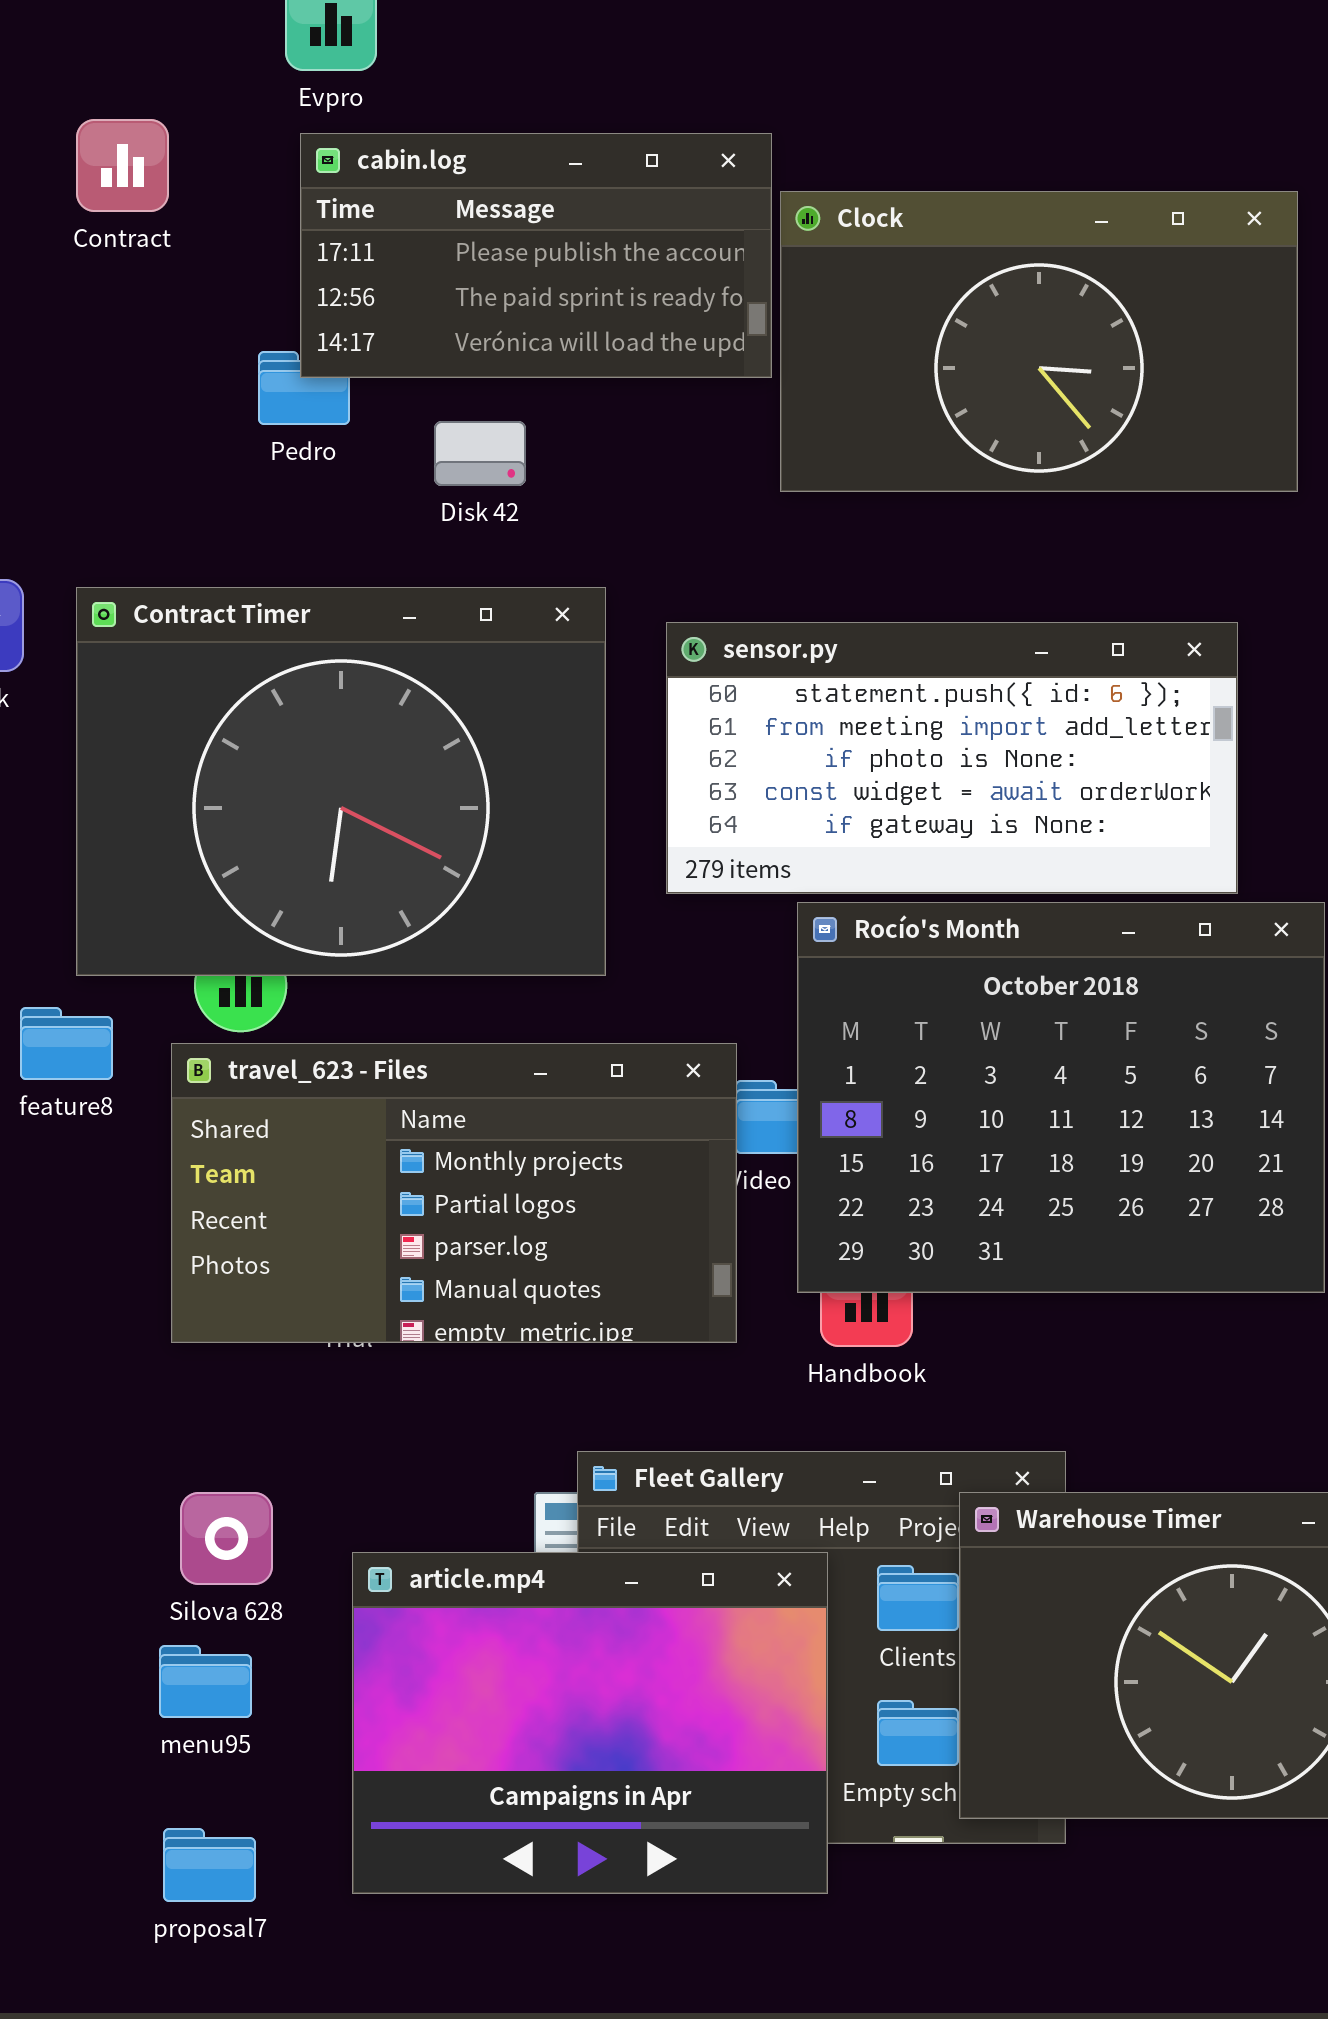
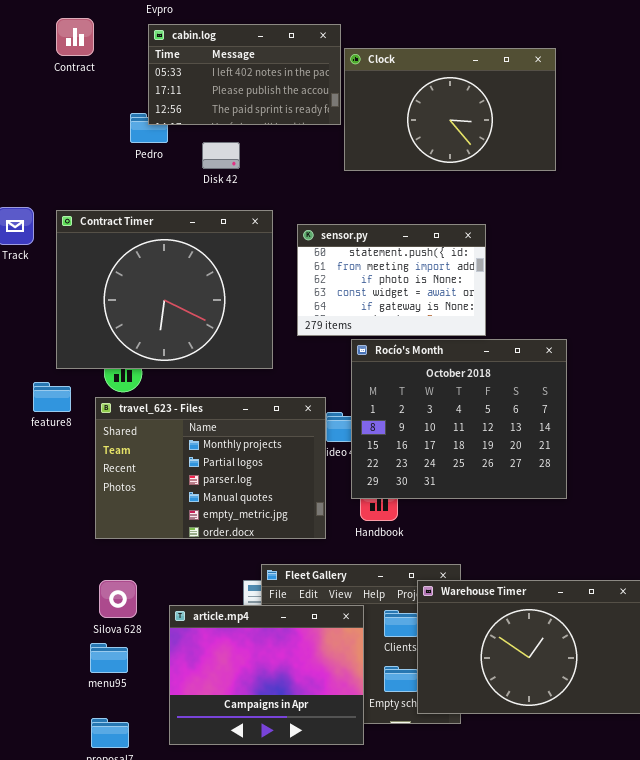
cabin.log: [300,133,772,378] -> [148,24,341,125], scrolled up 1 row
sensor.py: [666,622,1238,894] -> [297,224,486,336], resized
travel_623 - Files: [171,1043,737,1343] -> [95,397,326,539], resized

